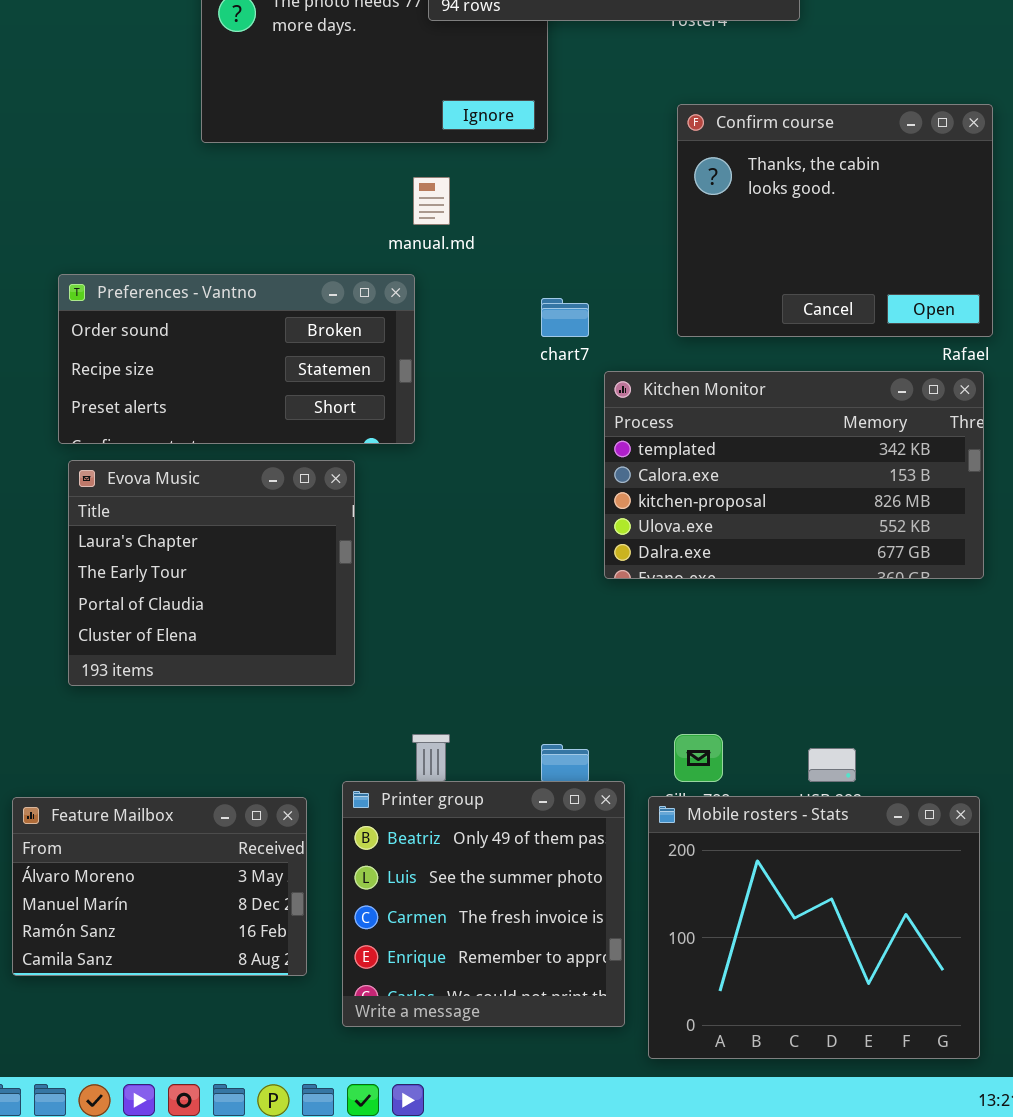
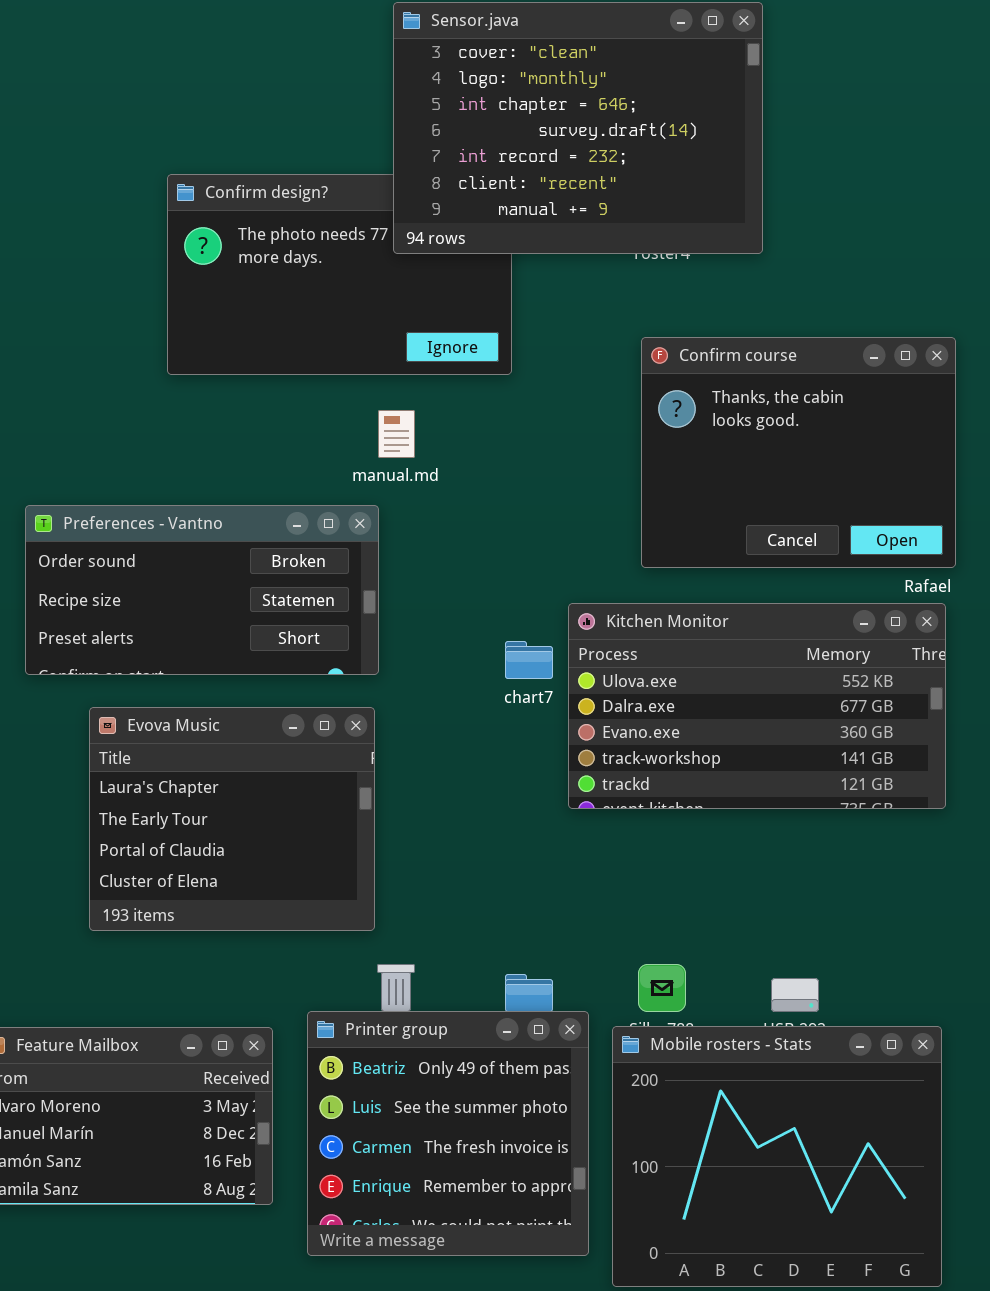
chart7: [541,298,589,337] -> [505,641,553,679], moved
Kitchen Monitor: [604,371,984,579] -> [568,603,946,809], scrolled down 3 rows
Evova Music: [68,460,355,686] -> [89,707,375,931], moved

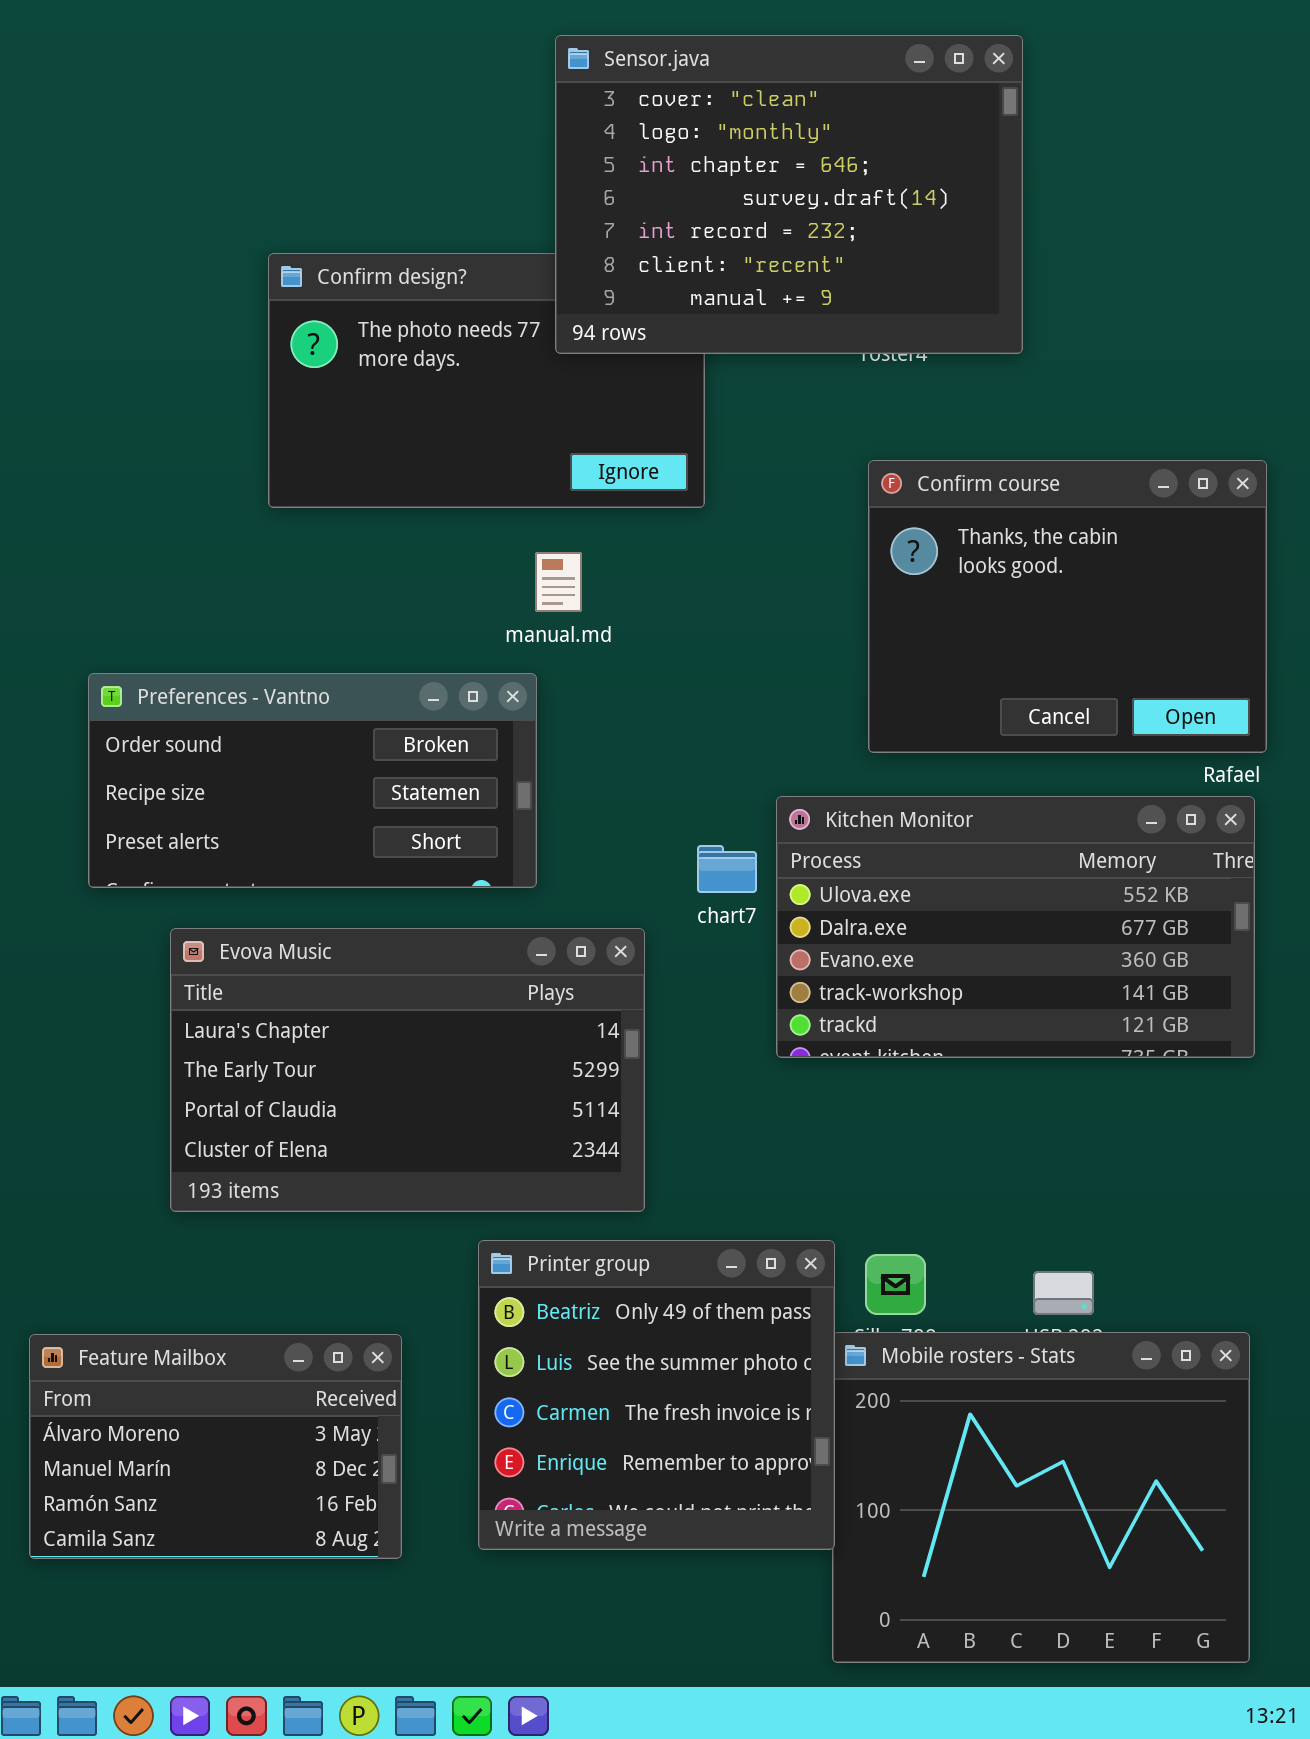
Evova Music: [89,707,375,931] -> [170,928,645,1212], resized
Printer group: [307,1011,589,1256] -> [478,1240,835,1550], moved

